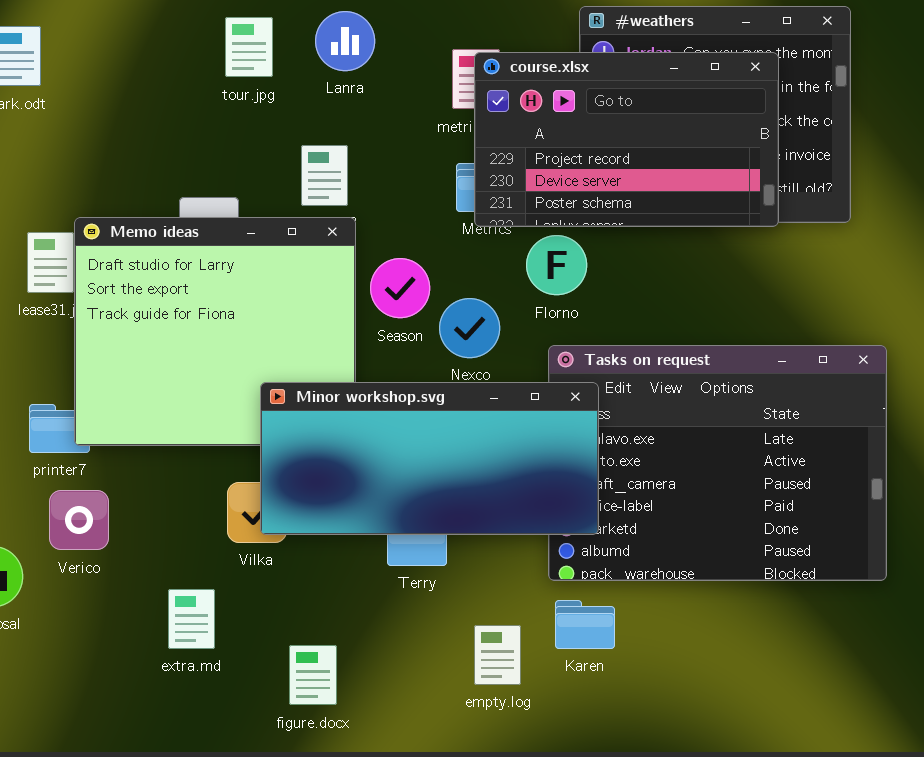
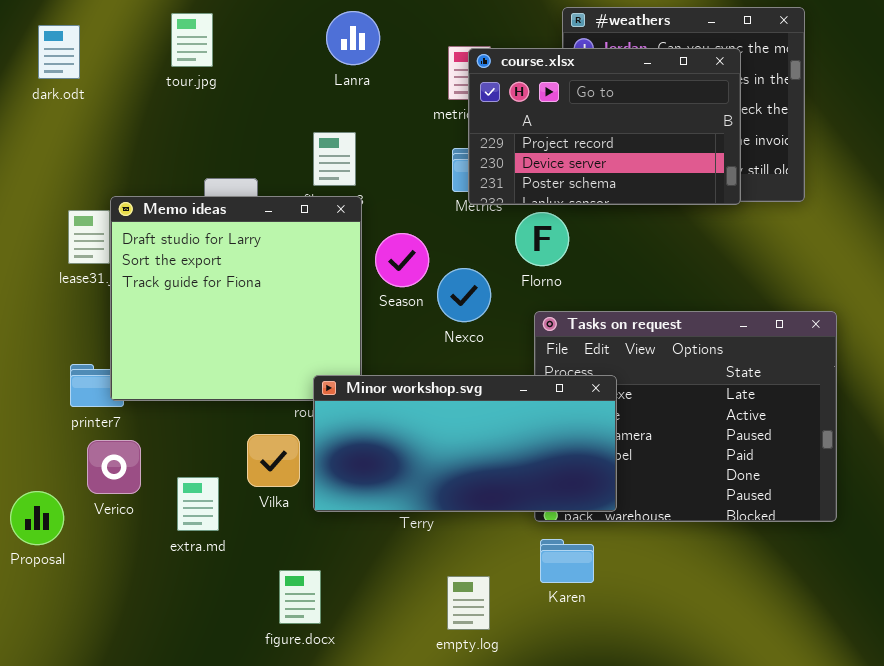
tour.jpg: [225,17,273,77] -> [171,13,213,67], moved
Minor workshop.svg: [260,382,599,535] -> [313,375,617,512], moved
extra.md: [168,589,215,649] -> [177,477,219,531], moved
empty.log: [474,625,521,685] -> [447,576,490,630], moved
figure.docx: [289,645,337,705] -> [279,570,321,624], moved

